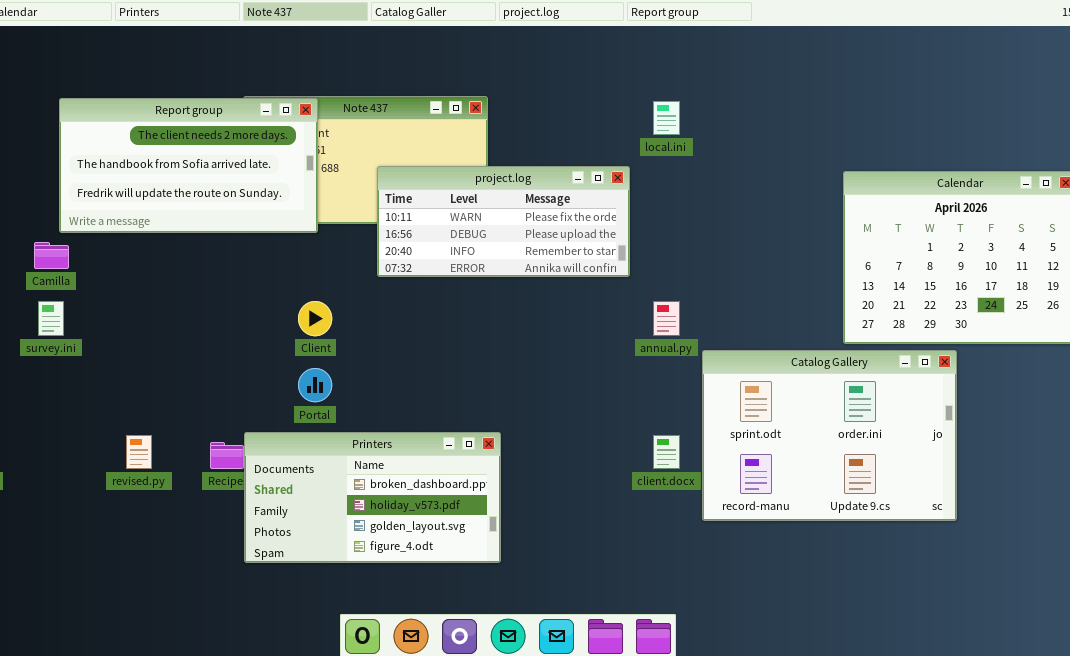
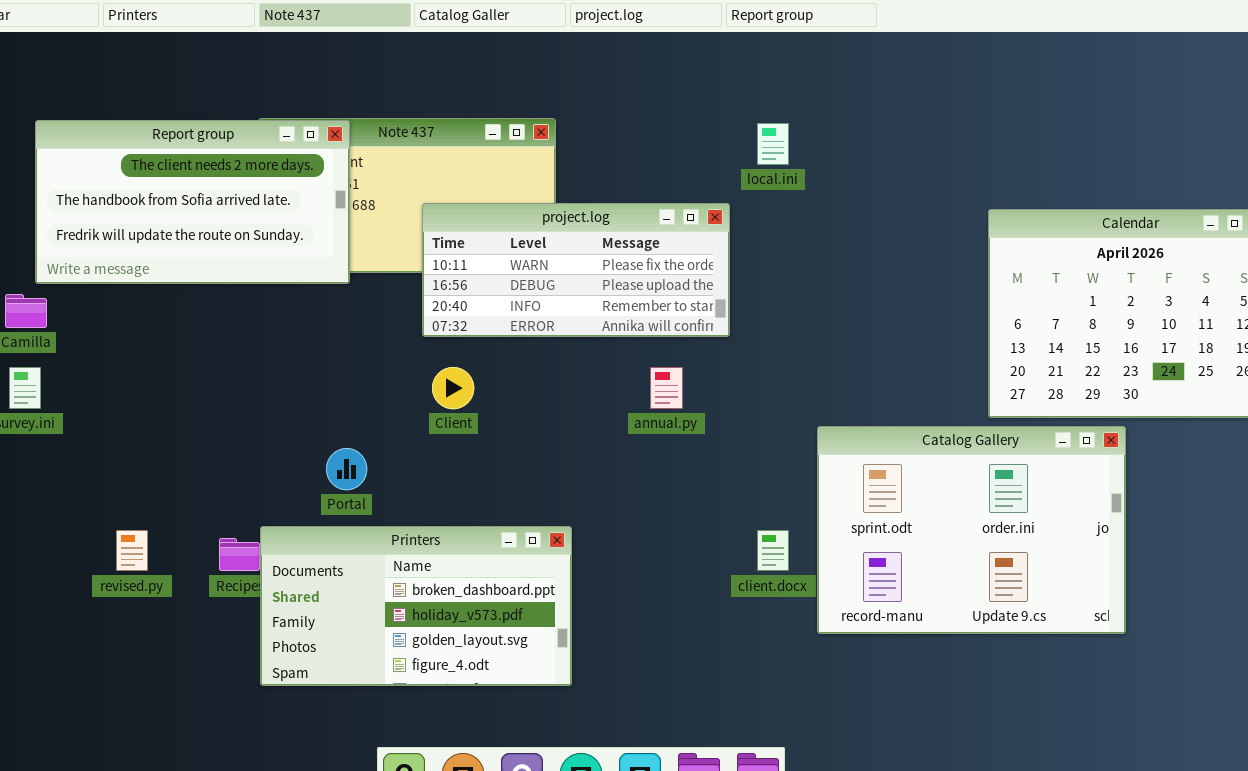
Client: [298,301,332,336] -> [432,367,474,409], moved
annual.py: [653,301,680,336] -> [650,367,683,409], moved

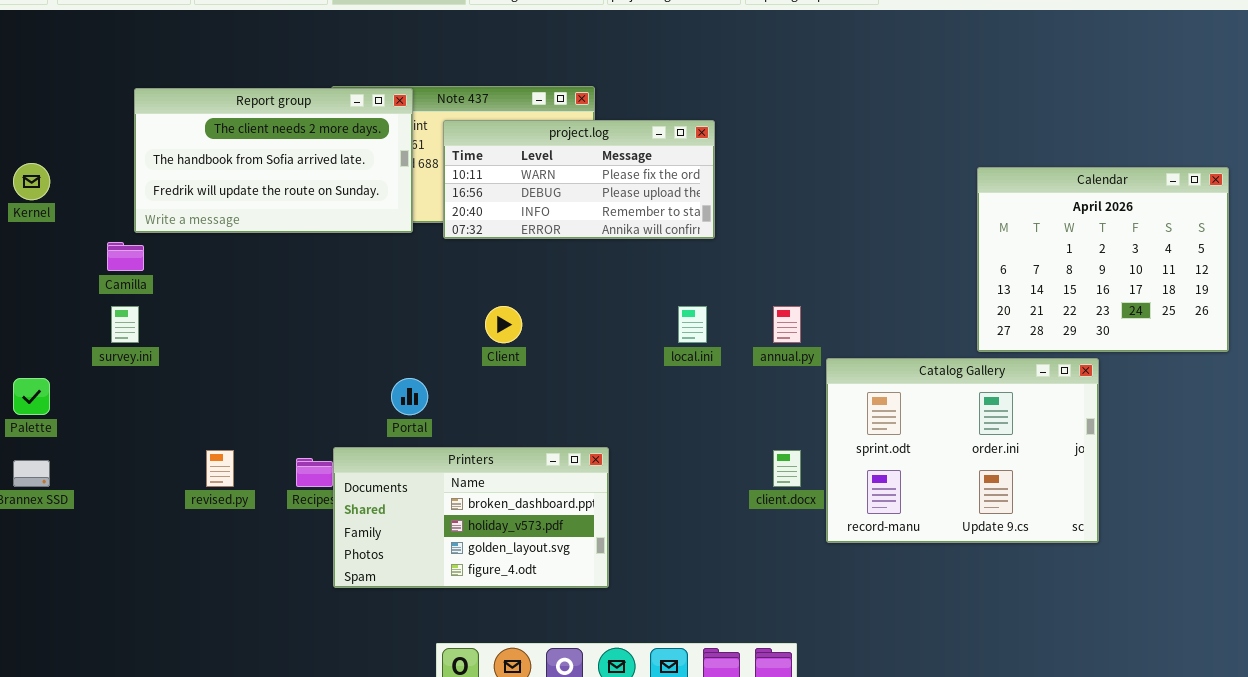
local.ini: [757,123,789,165] -> [678,306,707,343], moved
project.log: [422,203,730,337] -> [443,120,715,239], moved
annual.py: [650,367,683,409] -> [773,306,801,343], moved

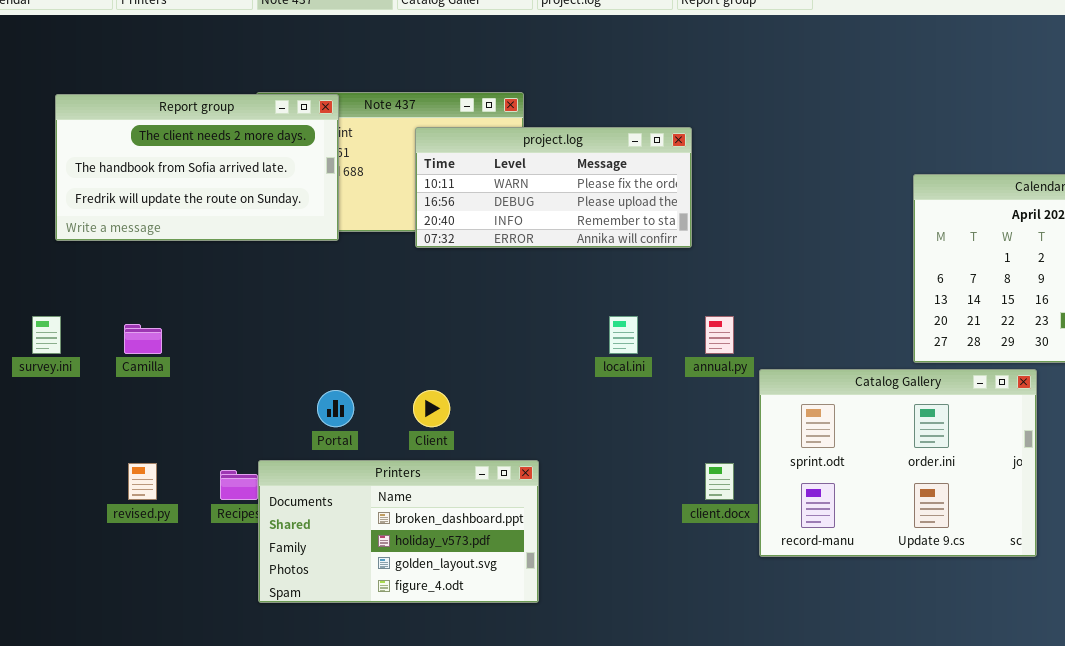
project.log: [443,120,715,239] -> [415,127,692,248], moved
Camilla: [107,242,144,271] -> [124,324,162,354], moved
Client: [485,306,522,343] -> [413,390,450,427], moved

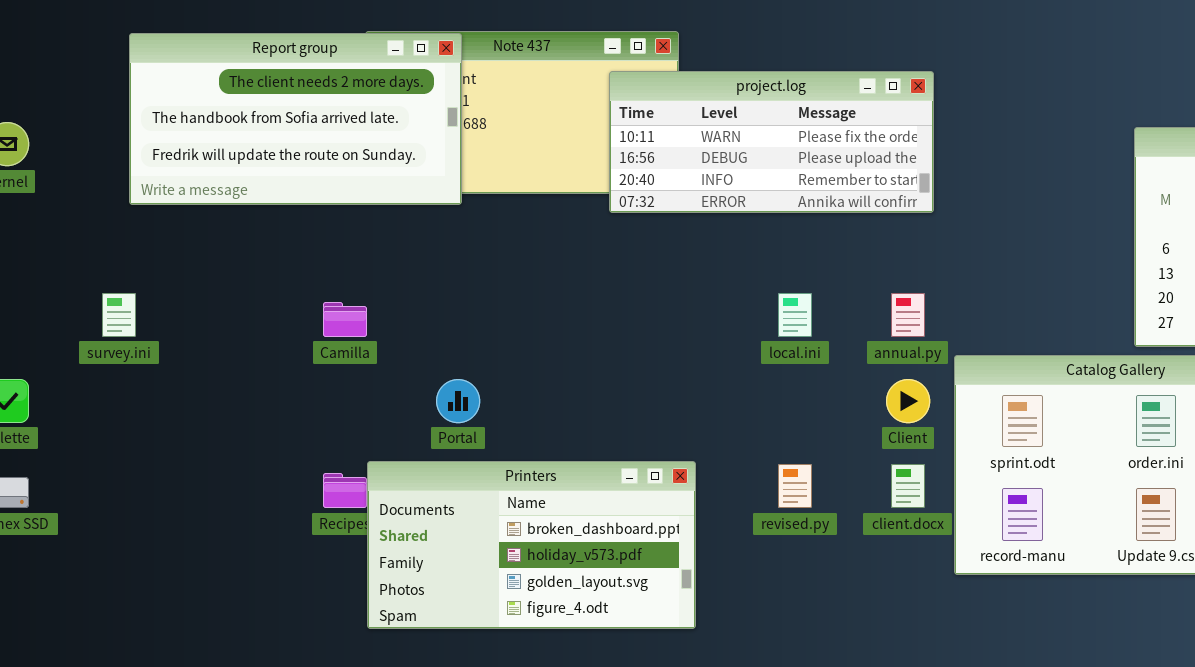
project.log: [415,127,692,248] -> [609,71,934,213], moved
Camilla: [124,324,162,354] -> [323,302,367,337], moved
Client: [413,390,450,427] -> [886,379,930,423], moved
revised.py: [128,463,157,500] -> [778,464,812,508], moved

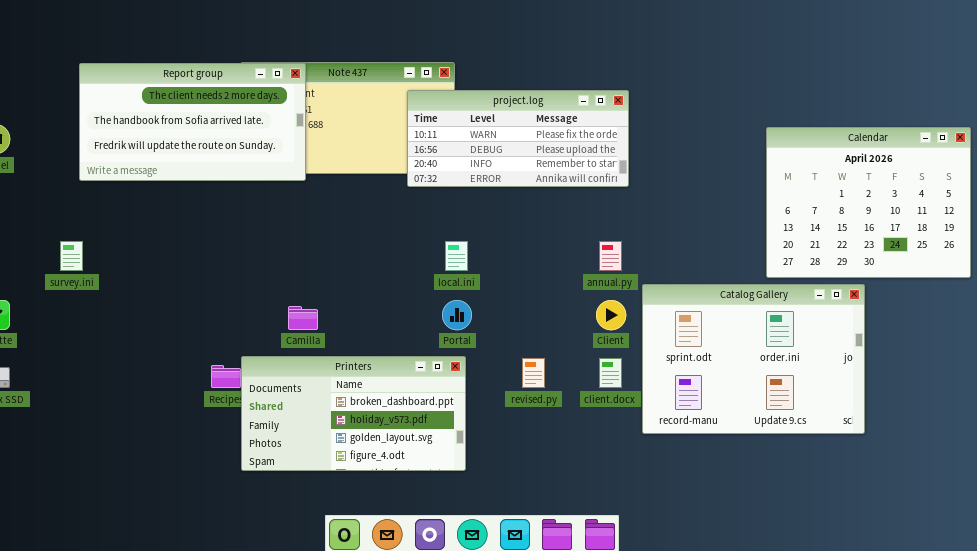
local.ini: [778,293,812,337] -> [445,241,468,271], moved
Camilla: [323,302,367,337] -> [288,306,318,330], moved
Portal: [436,379,480,423] -> [442,300,472,330], moved

